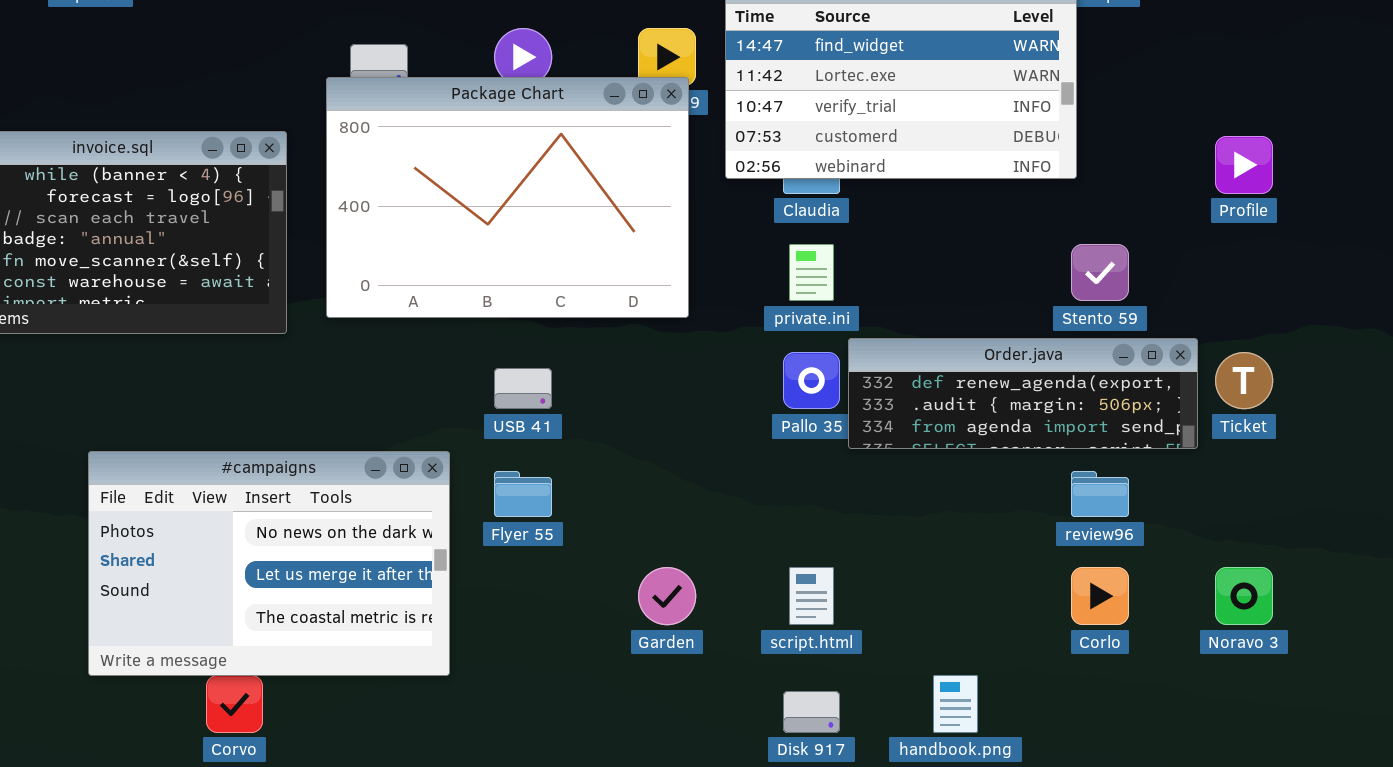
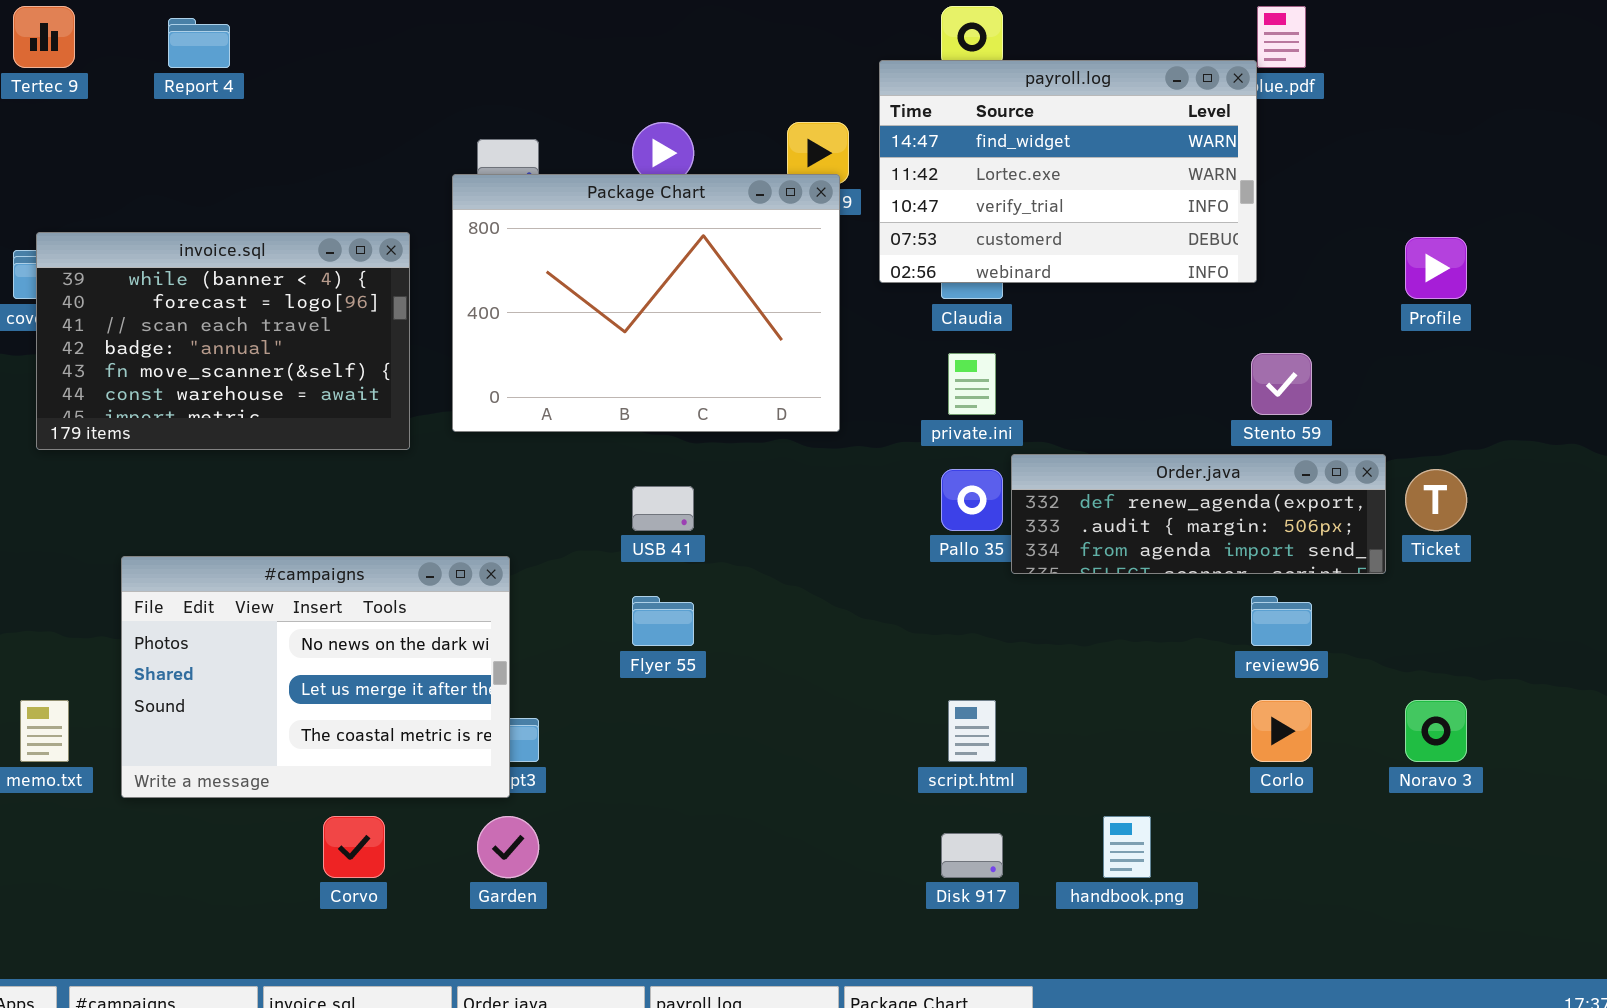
#campaigns: [88,451,450,676] -> [121,556,510,798], moved
Garden: [638,567,696,625] -> [477,816,539,878], moved

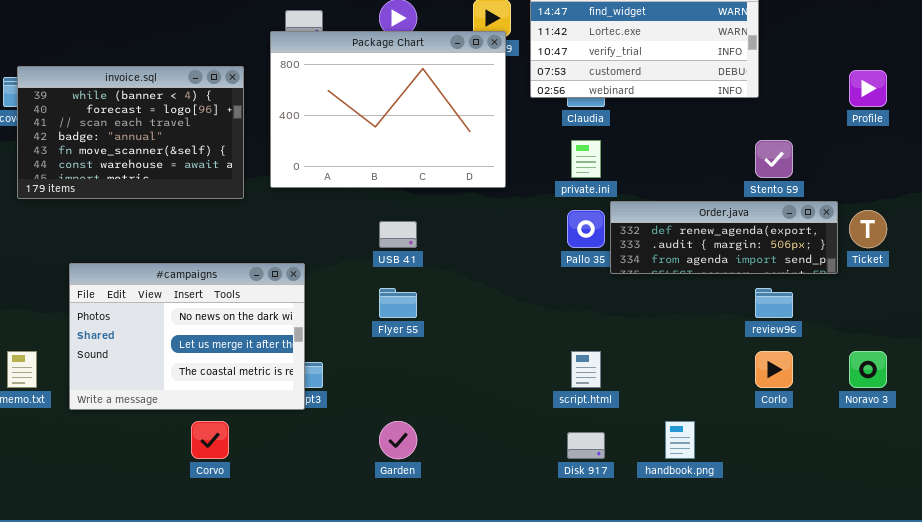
Garden: [477,816,539,878] -> [379,421,417,459], moved

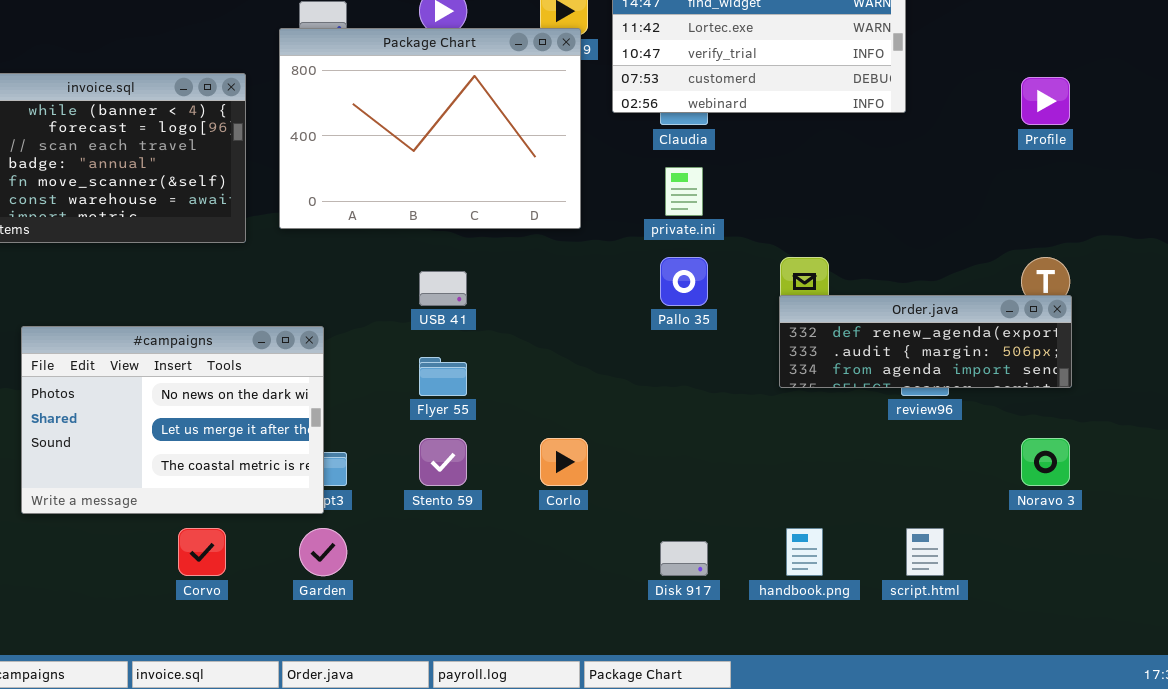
Stento 59: [755,140,793,178] -> [419,438,467,486], moved
Order.java: [610,201,838,274] -> [779,295,1072,388], moved
script.html: [571,351,601,388] -> [906,528,944,576], moved
Corlo: [755,351,793,388] -> [540,438,588,486], moved
Garden: [379,421,417,459] -> [299,528,347,576], moved

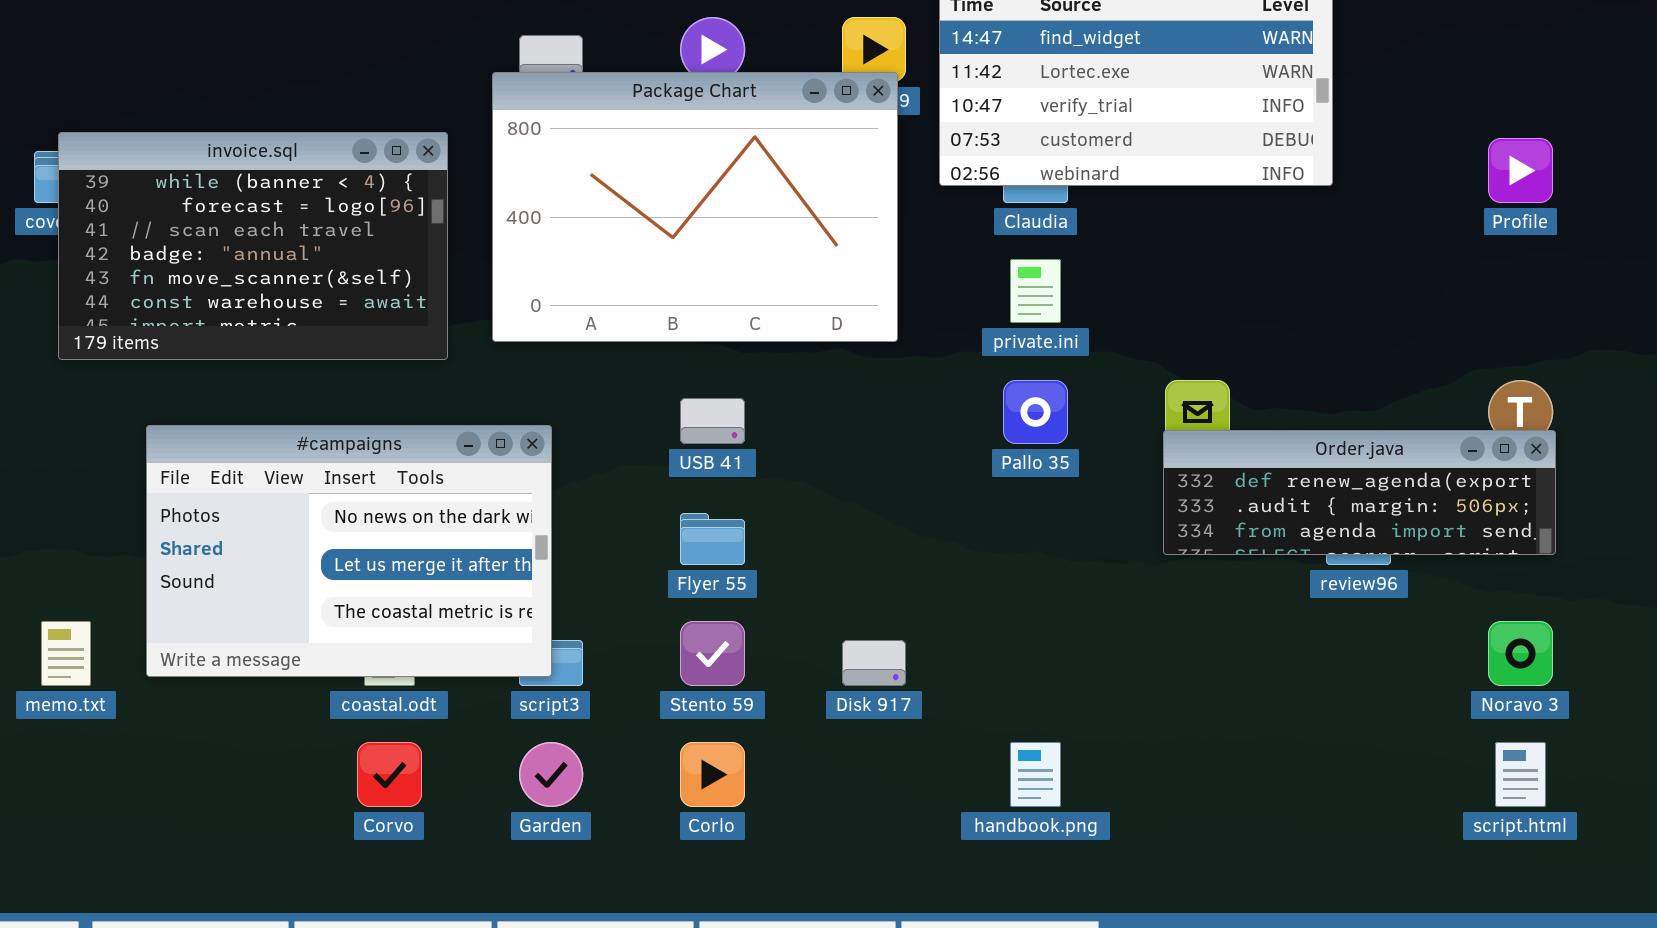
#campaigns: [21,326,324,514] -> [146,425,552,677], moved
Corlo: [540,438,588,486] -> [680,742,745,807], moved
handbook.png: [786,528,823,576] -> [1010,742,1061,807], moved
script.html: [906,528,944,576] -> [1495,742,1546,807], moved
Disk 917: [660,541,708,576] -> [842,640,906,686], moved

